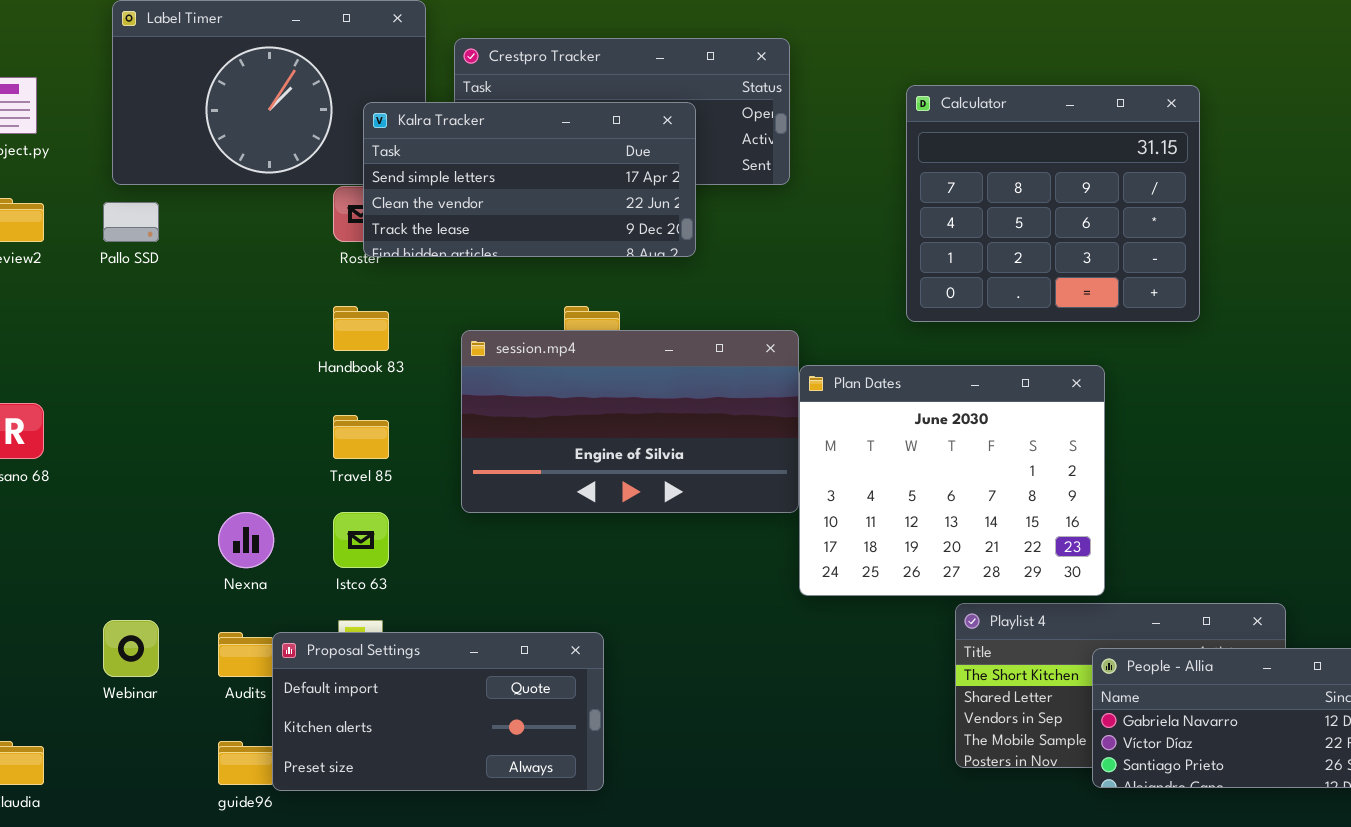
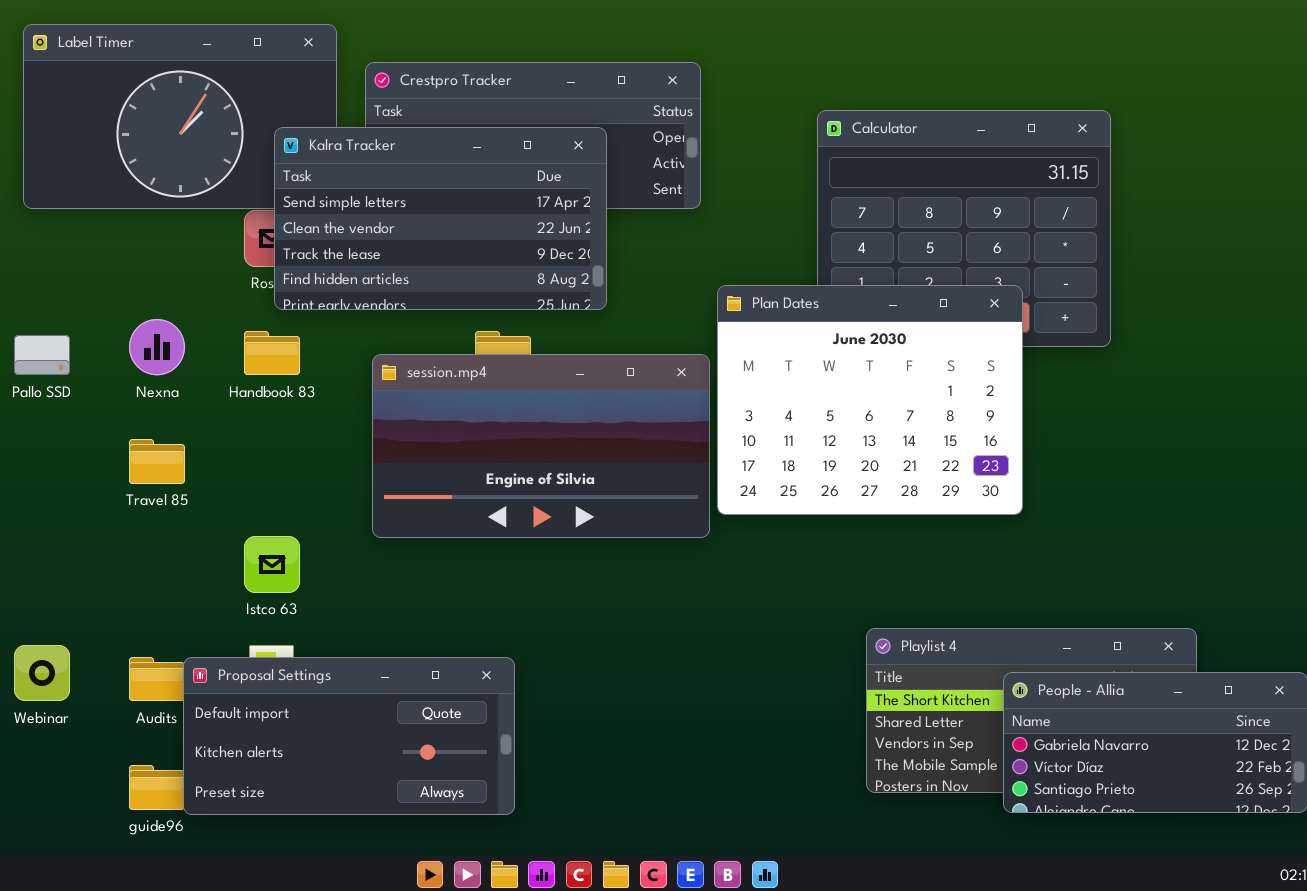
Kalra Tracker: [363,102,696,257] -> [274,127,607,310], resized
Pallo SSD: [103,202,159,242] -> [14,335,70,375], moved
Plan Dates: [799,365,1105,596] -> [717,285,1023,515], moved
Travel 85: [333,415,389,459] -> [129,439,185,484], moved
Nexna: [218,512,274,568] -> [129,319,185,375], moved

